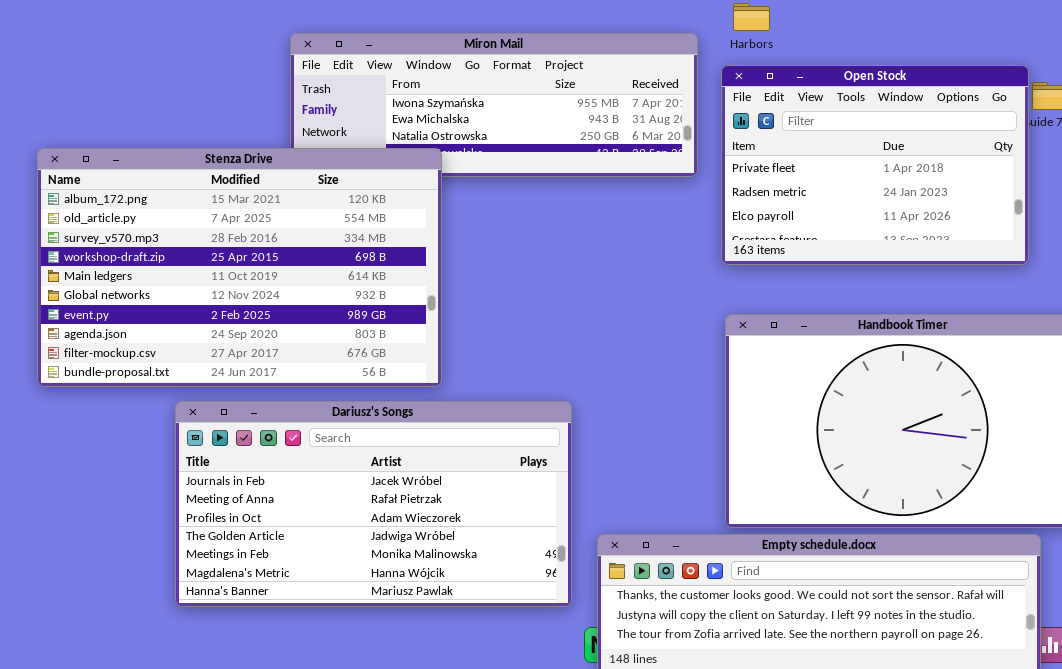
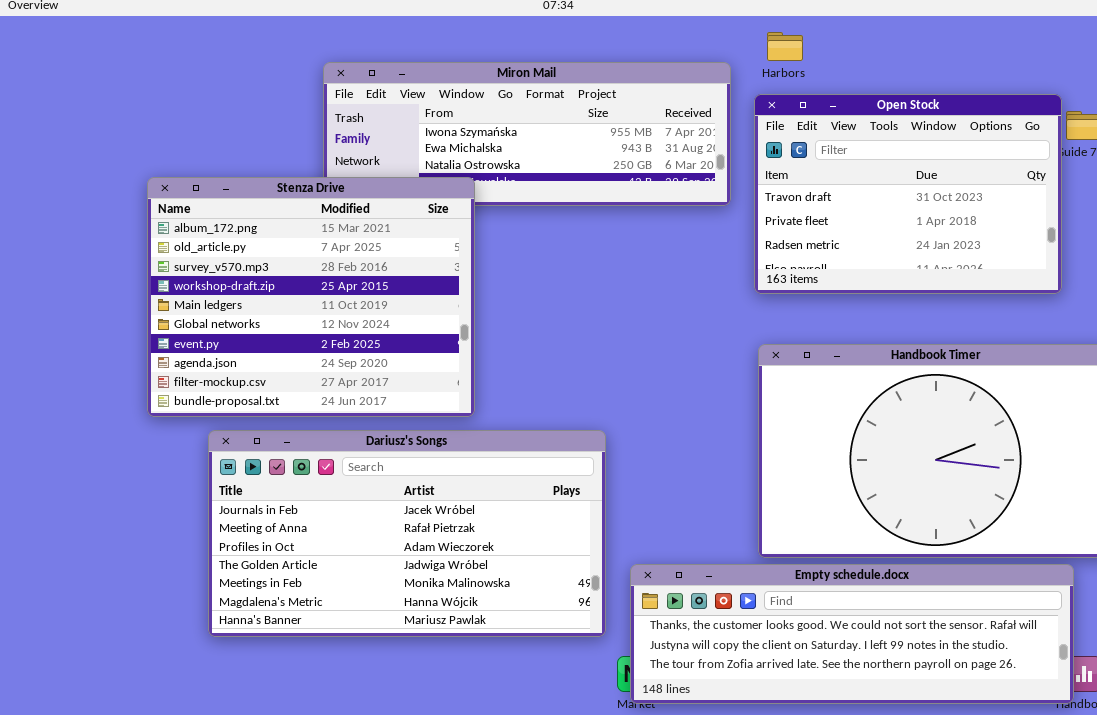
Open Stock: [721,65,1029,265] -> [754,94,1062,294], scrolled up 1 row
Stenza Drive: [37,148,442,387] -> [147,177,475,417], resized

